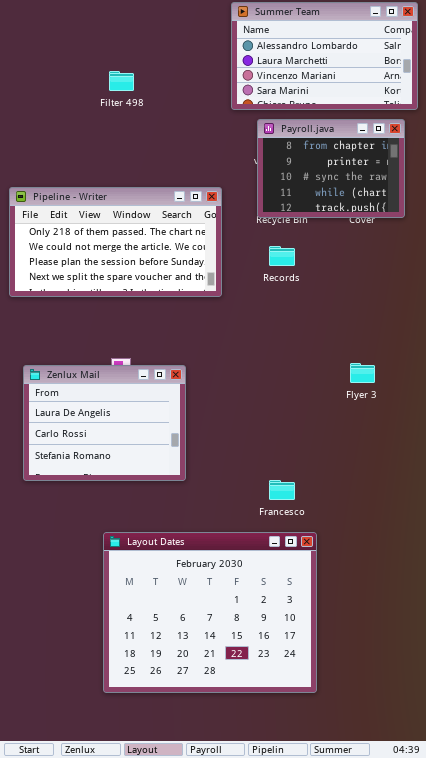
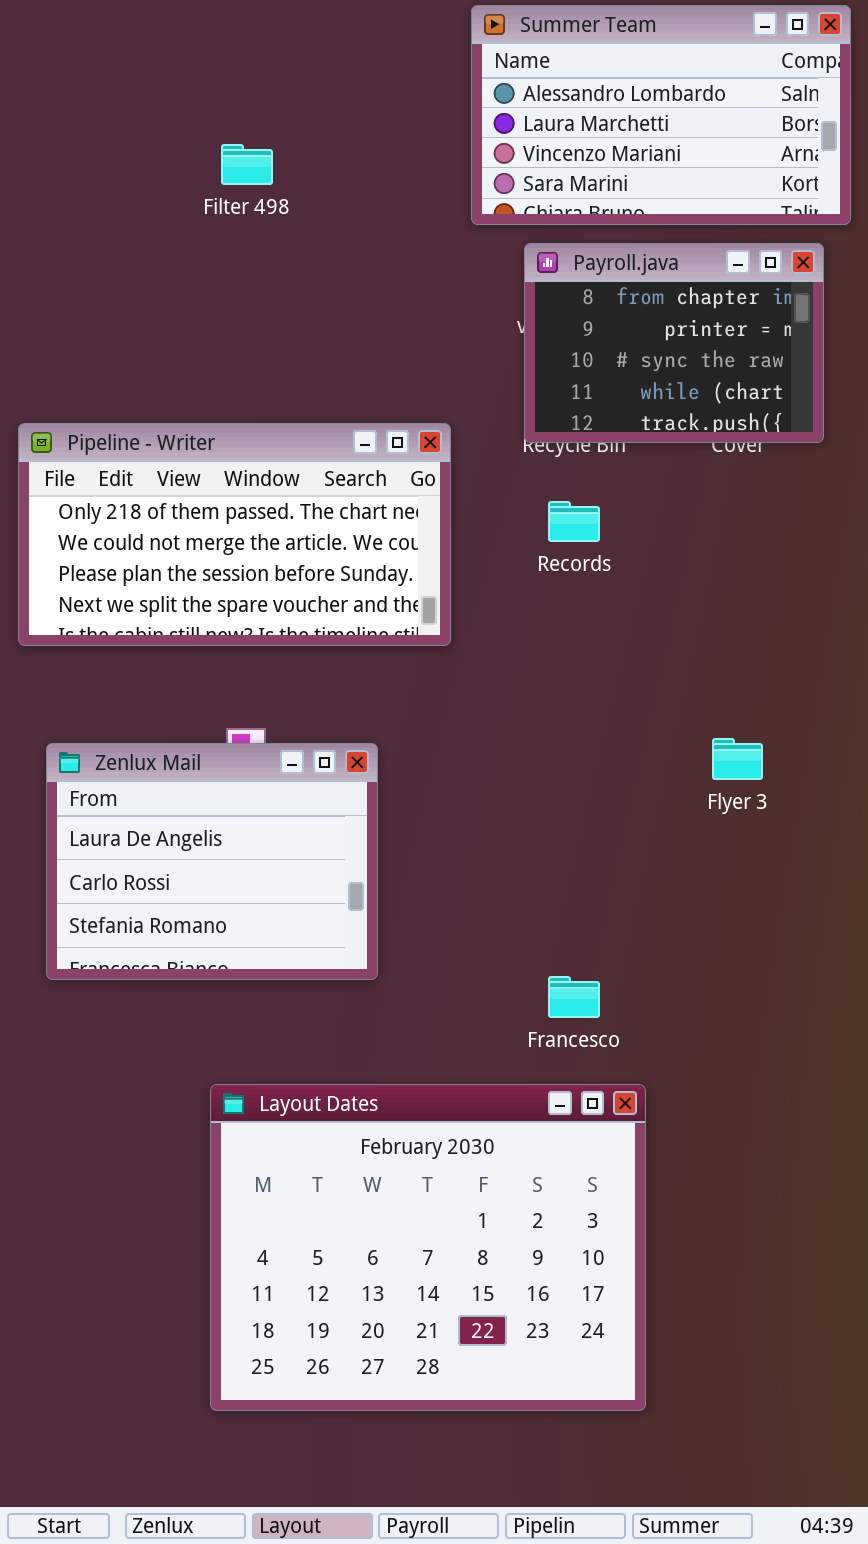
Pipeline - Writer: [9,187,222,297] -> [18,423,451,646], moved

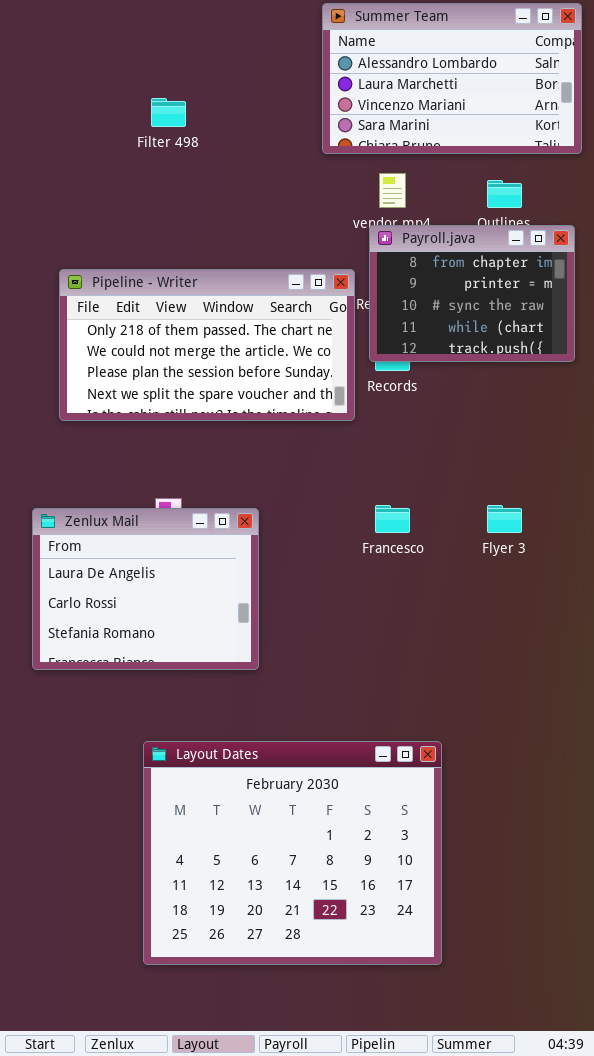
Payroll.java: [524,243,824,443] -> [369,225,575,362], moved
Pipeline - Writer: [18,423,451,646] -> [59,269,355,421], moved
Francesco: [548,976,600,1018] -> [375,505,410,533], moved

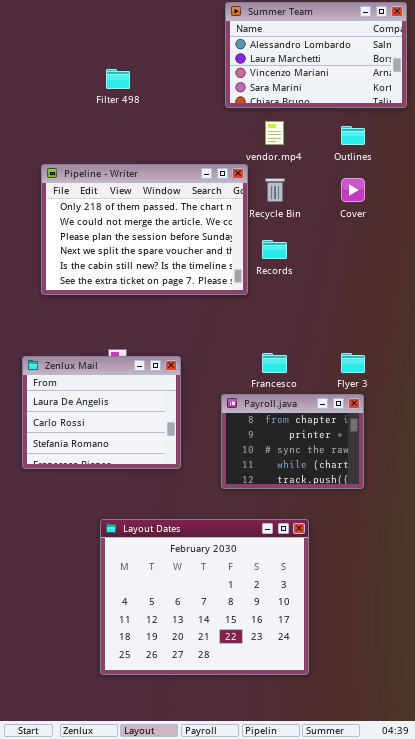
Payroll.java: [369,225,575,362] -> [221,394,364,489], moved
Pipeline - Writer: [59,269,355,421] -> [41,164,248,295], resized

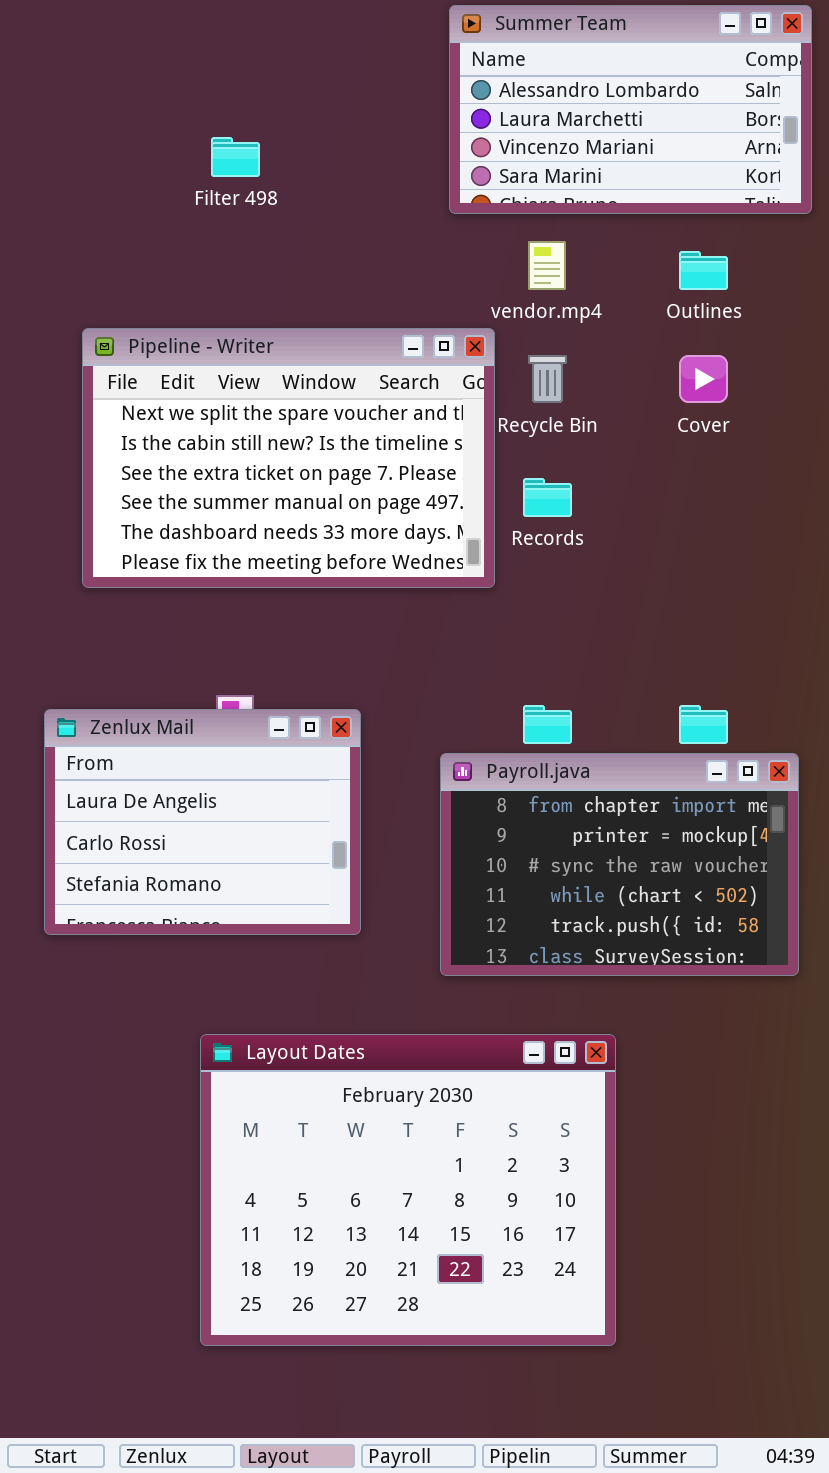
Pipeline - Writer: [41,164,248,295] -> [82,328,495,588], scrolled down 3 rows
Payroll.java: [221,394,364,489] -> [440,753,799,976], resized

